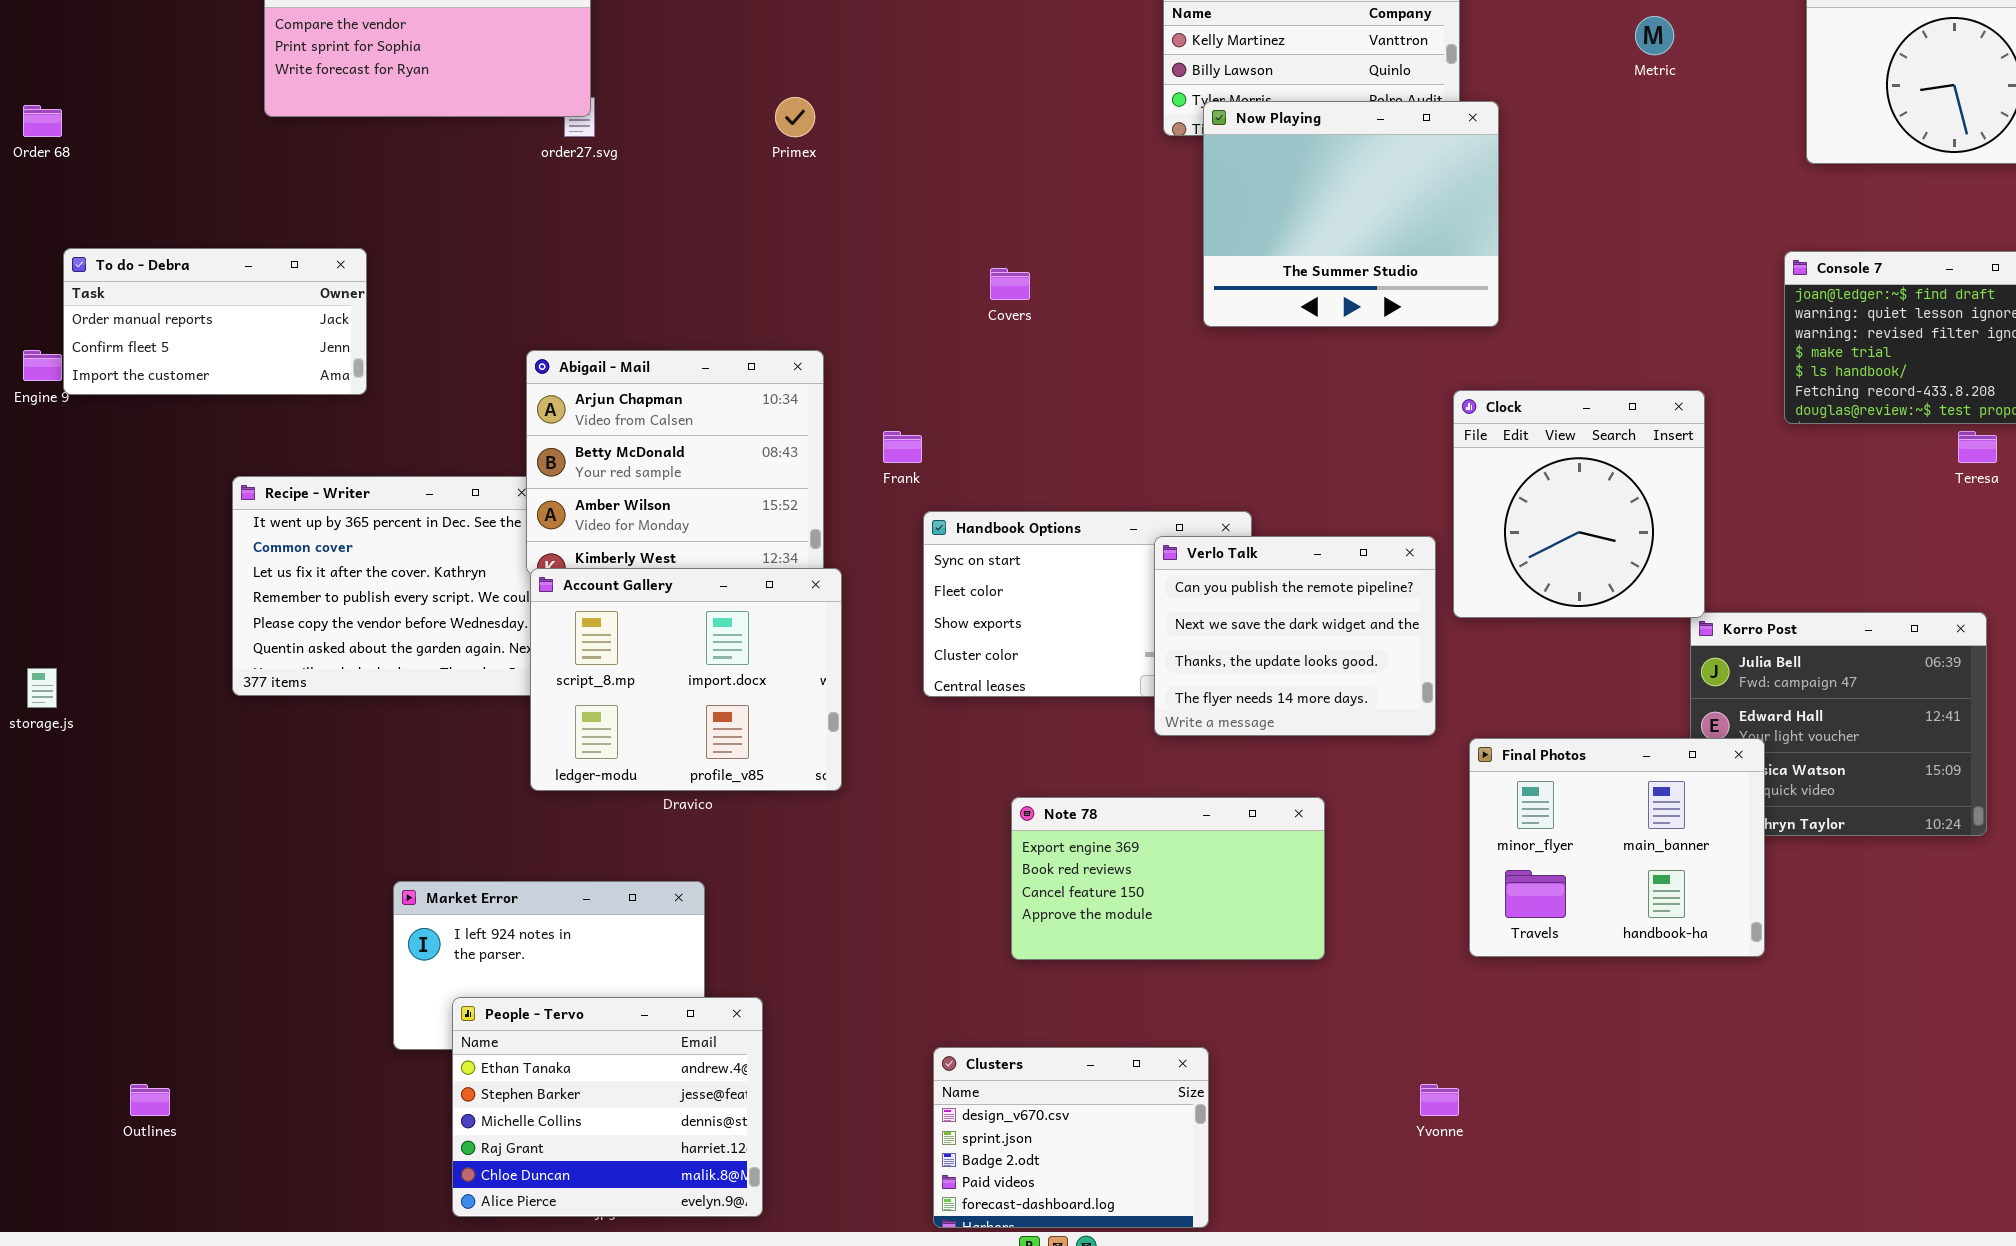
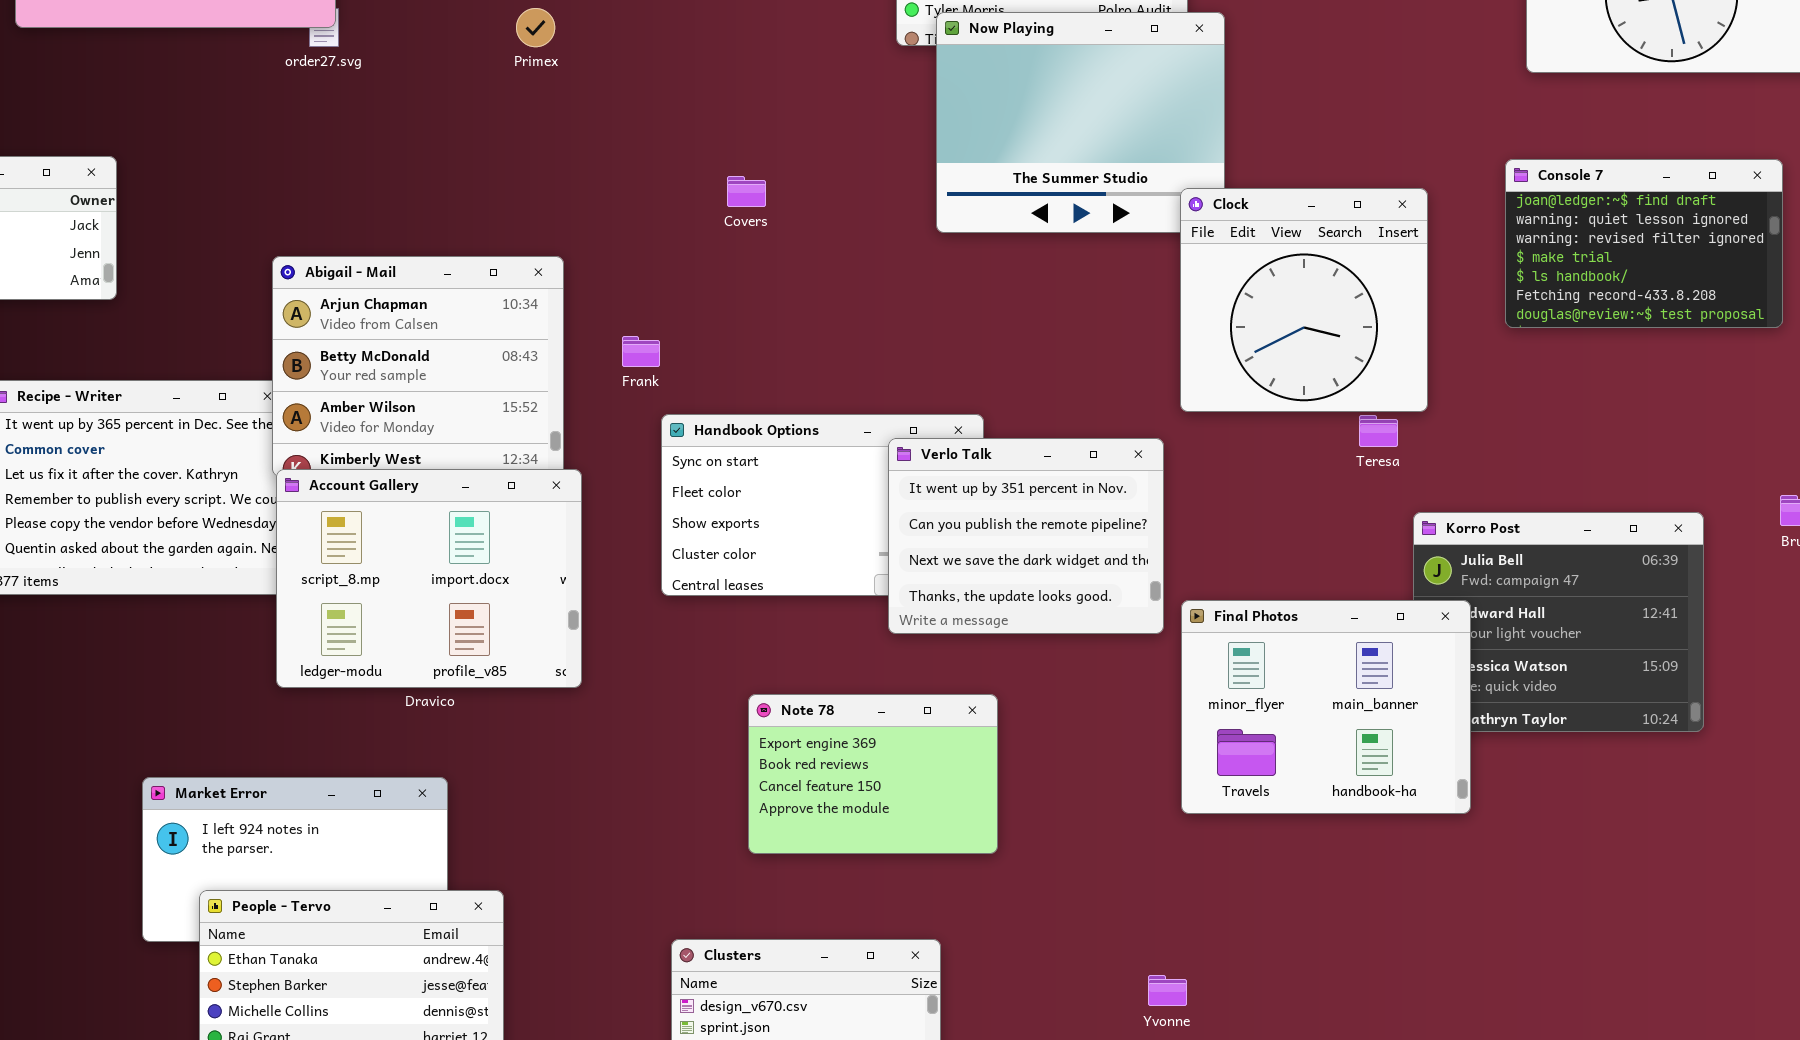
Clock: [1453,390,1705,618] -> [1180,188,1428,412], moved
Teresa: [1958,431,1997,463] -> [1359,415,1398,447], moved
Verlo Talk: [1154,536,1436,736] -> [888,438,1164,634], scrolled up 1 row
Final Photos: [1469,738,1765,957] -> [1181,600,1471,814], moved
Note 78: [1011,797,1325,960] -> [748,694,998,854], resized

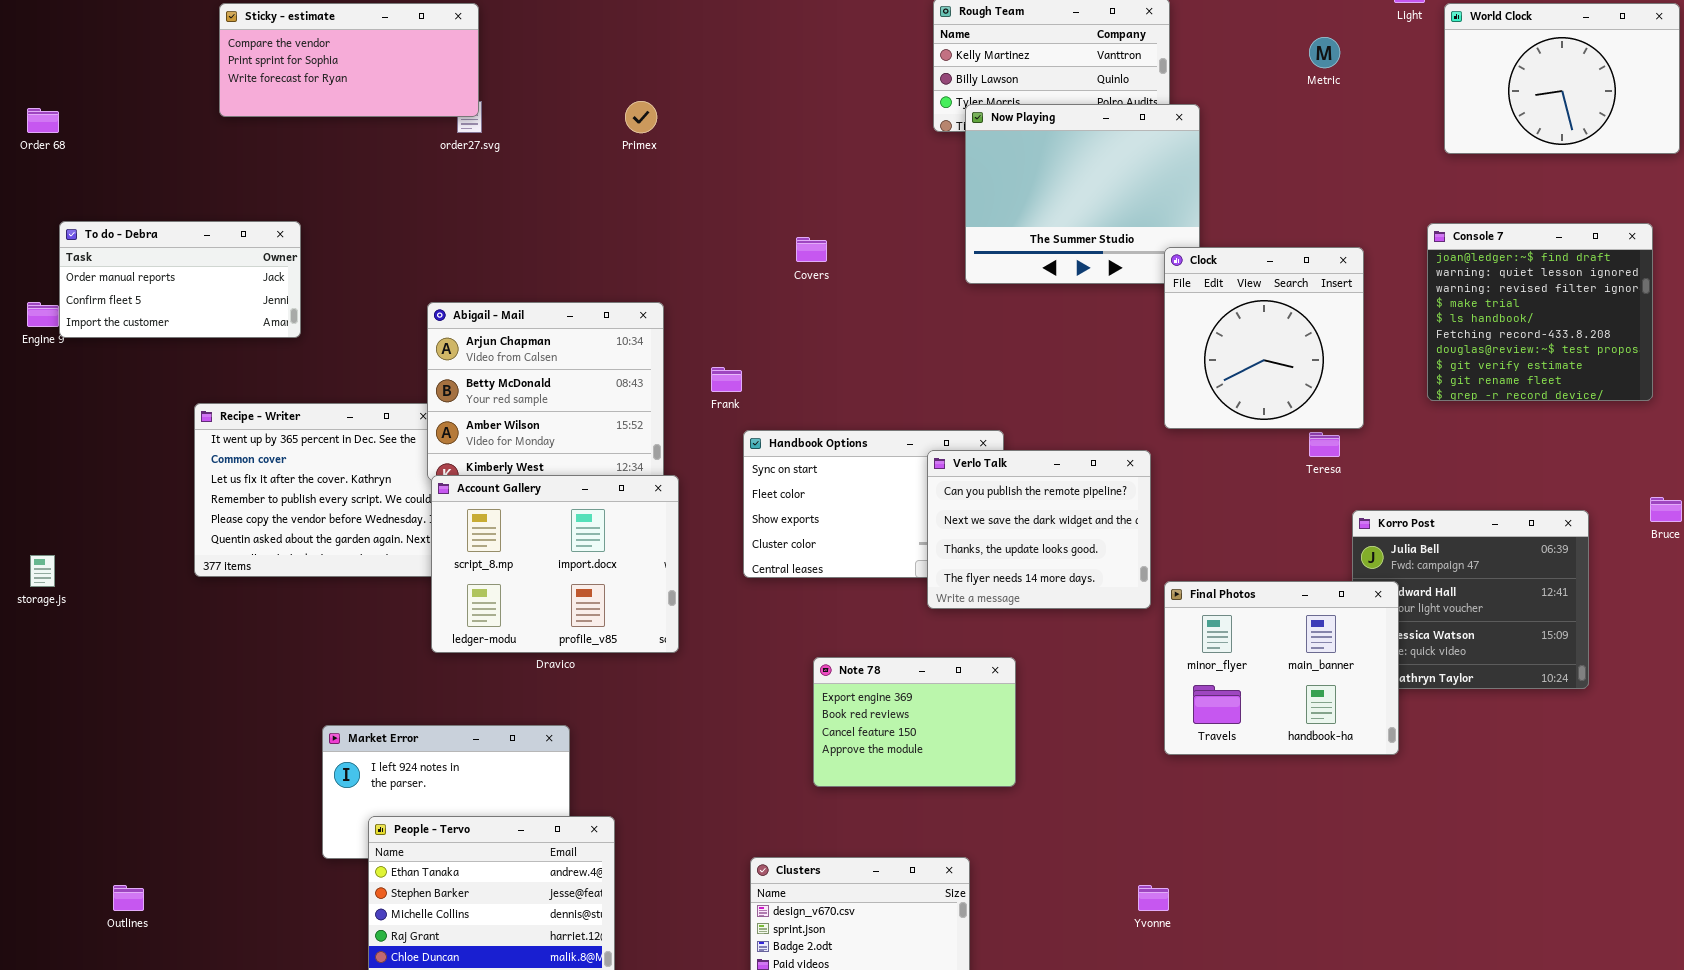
Console 7: [1505,159,1783,328] -> [1427,223,1653,401], resized
Verlo Talk: [888,438,1164,634] -> [927,450,1151,609], scrolled down 1 row

